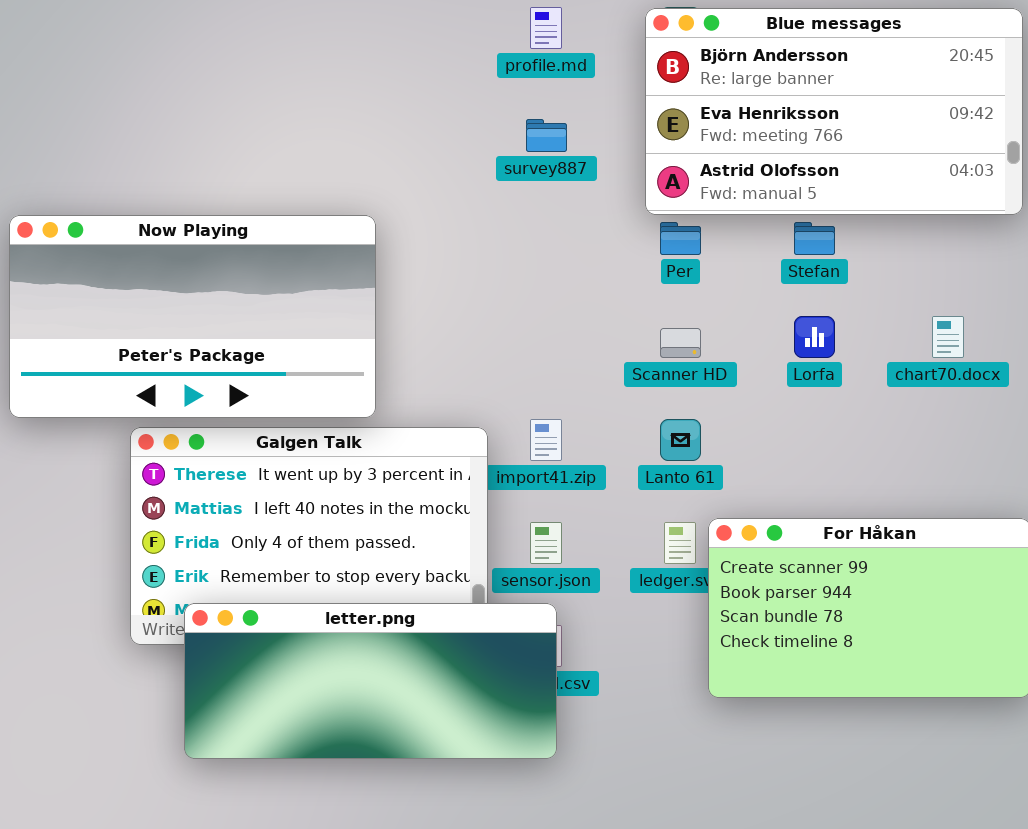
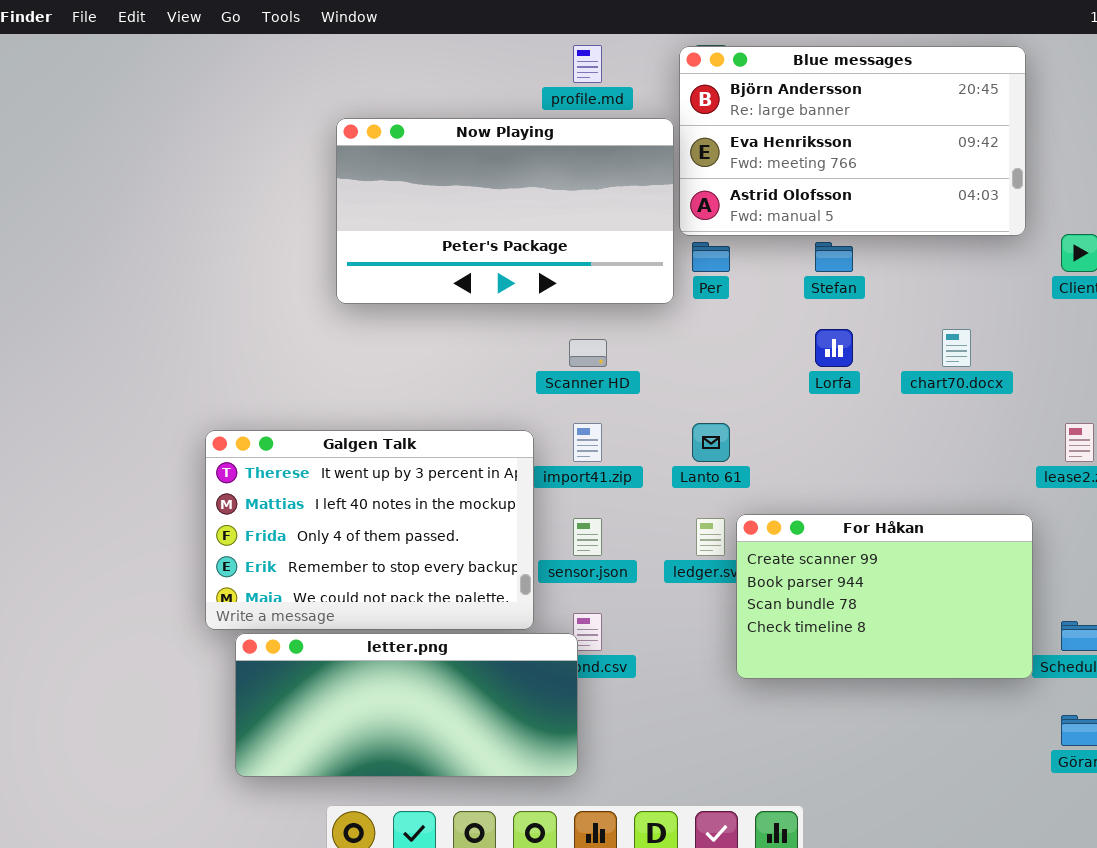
Now Playing: [9,215,376,418] -> [336,118,674,304], moved
Scanner HD: [660,328,701,358] -> [569,339,607,367], moved
letter.png: [184,603,557,759] -> [235,633,578,777], moved

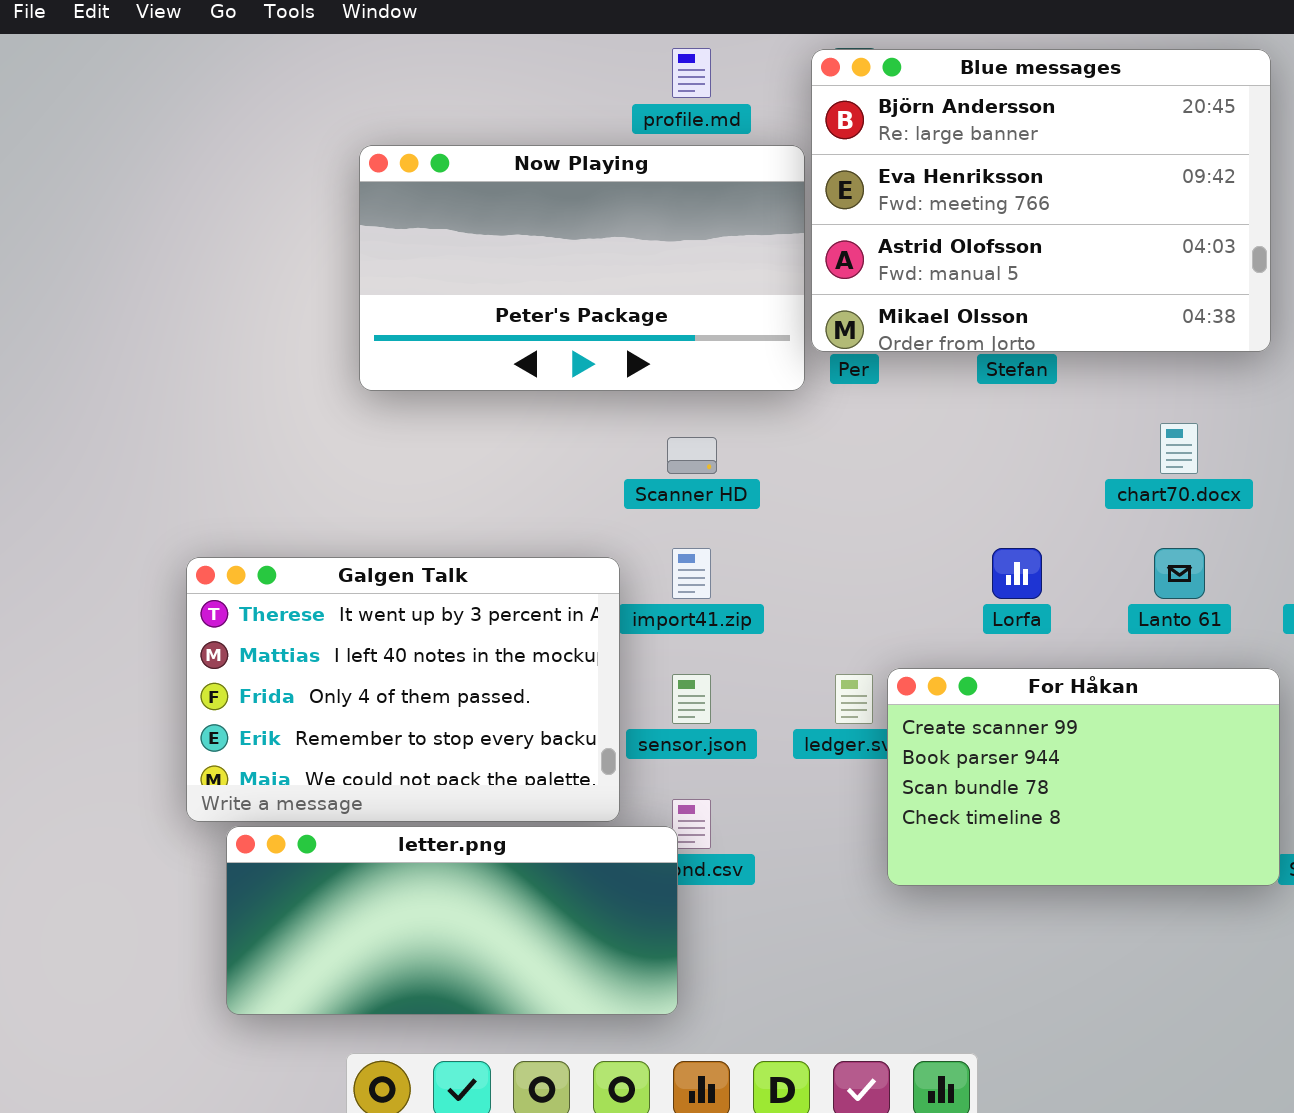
Blue messages: [679,46,1026,236] -> [811,49,1271,352], resized
Lorfa: [815,329,853,367] -> [992,548,1042,599], moved
Lanto 61: [692,423,730,462] -> [1154,548,1205,599], moved

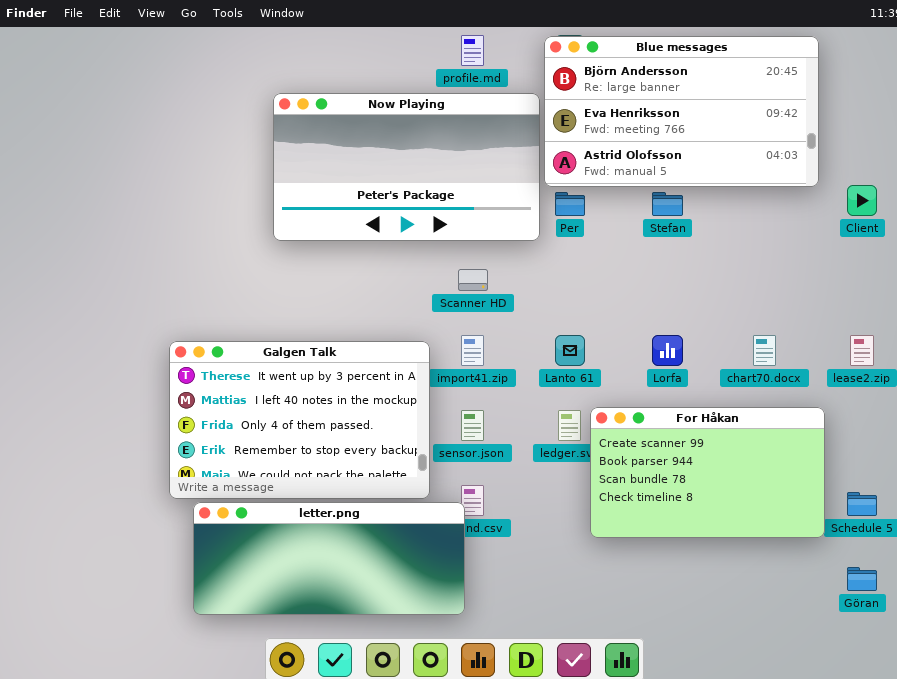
Blue messages: [811,49,1271,352] -> [544,36,819,187], resized
chart70.docx: [1160,423,1198,474] -> [753,335,776,366], moved
Lanto 61: [1154,548,1205,599] -> [555,335,585,366], moved

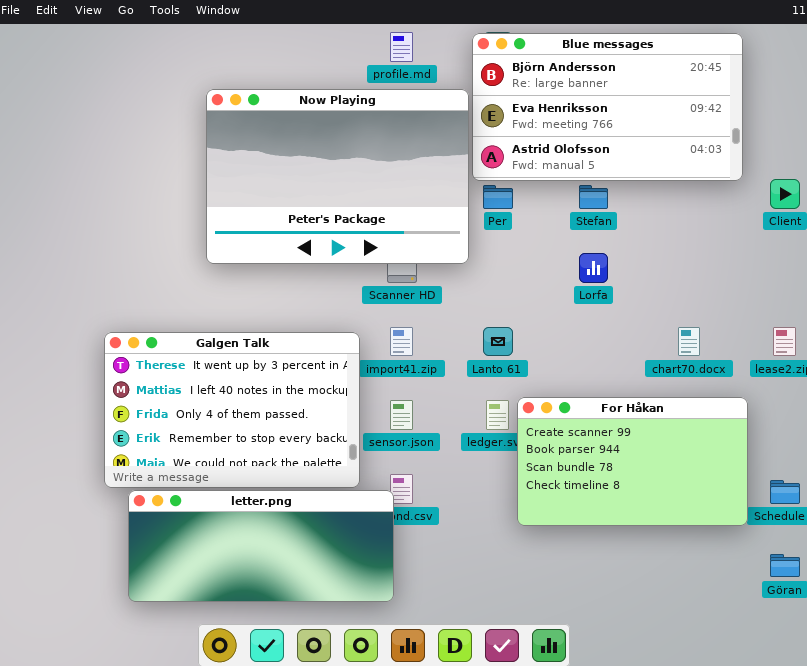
Now Playing: [273,93,540,241] -> [206,89,469,264], resized
Lorfa: [652,335,683,366] -> [579,253,608,283], moved

